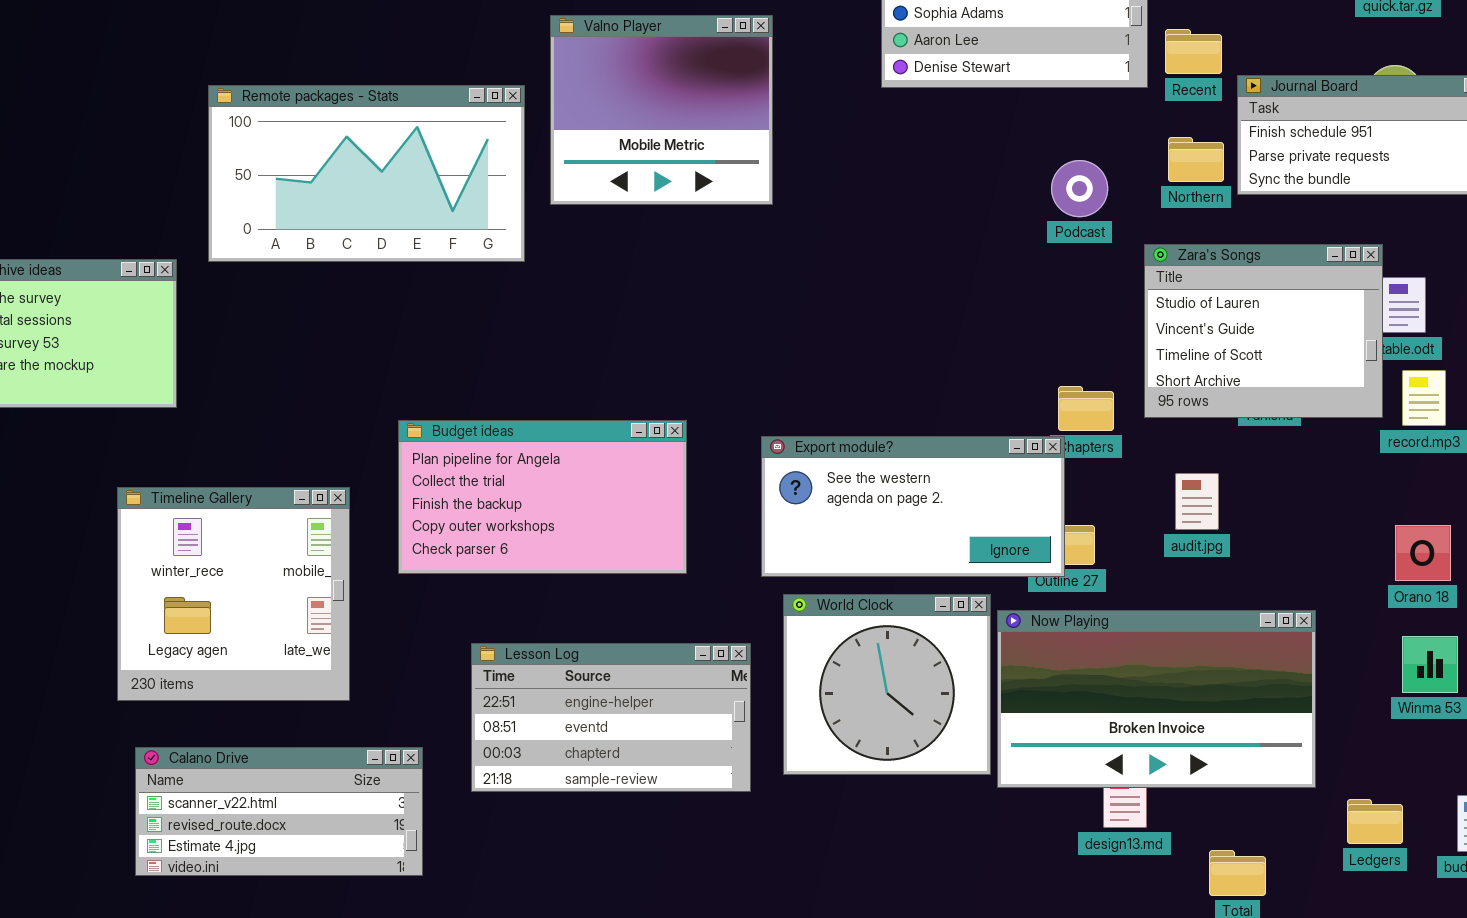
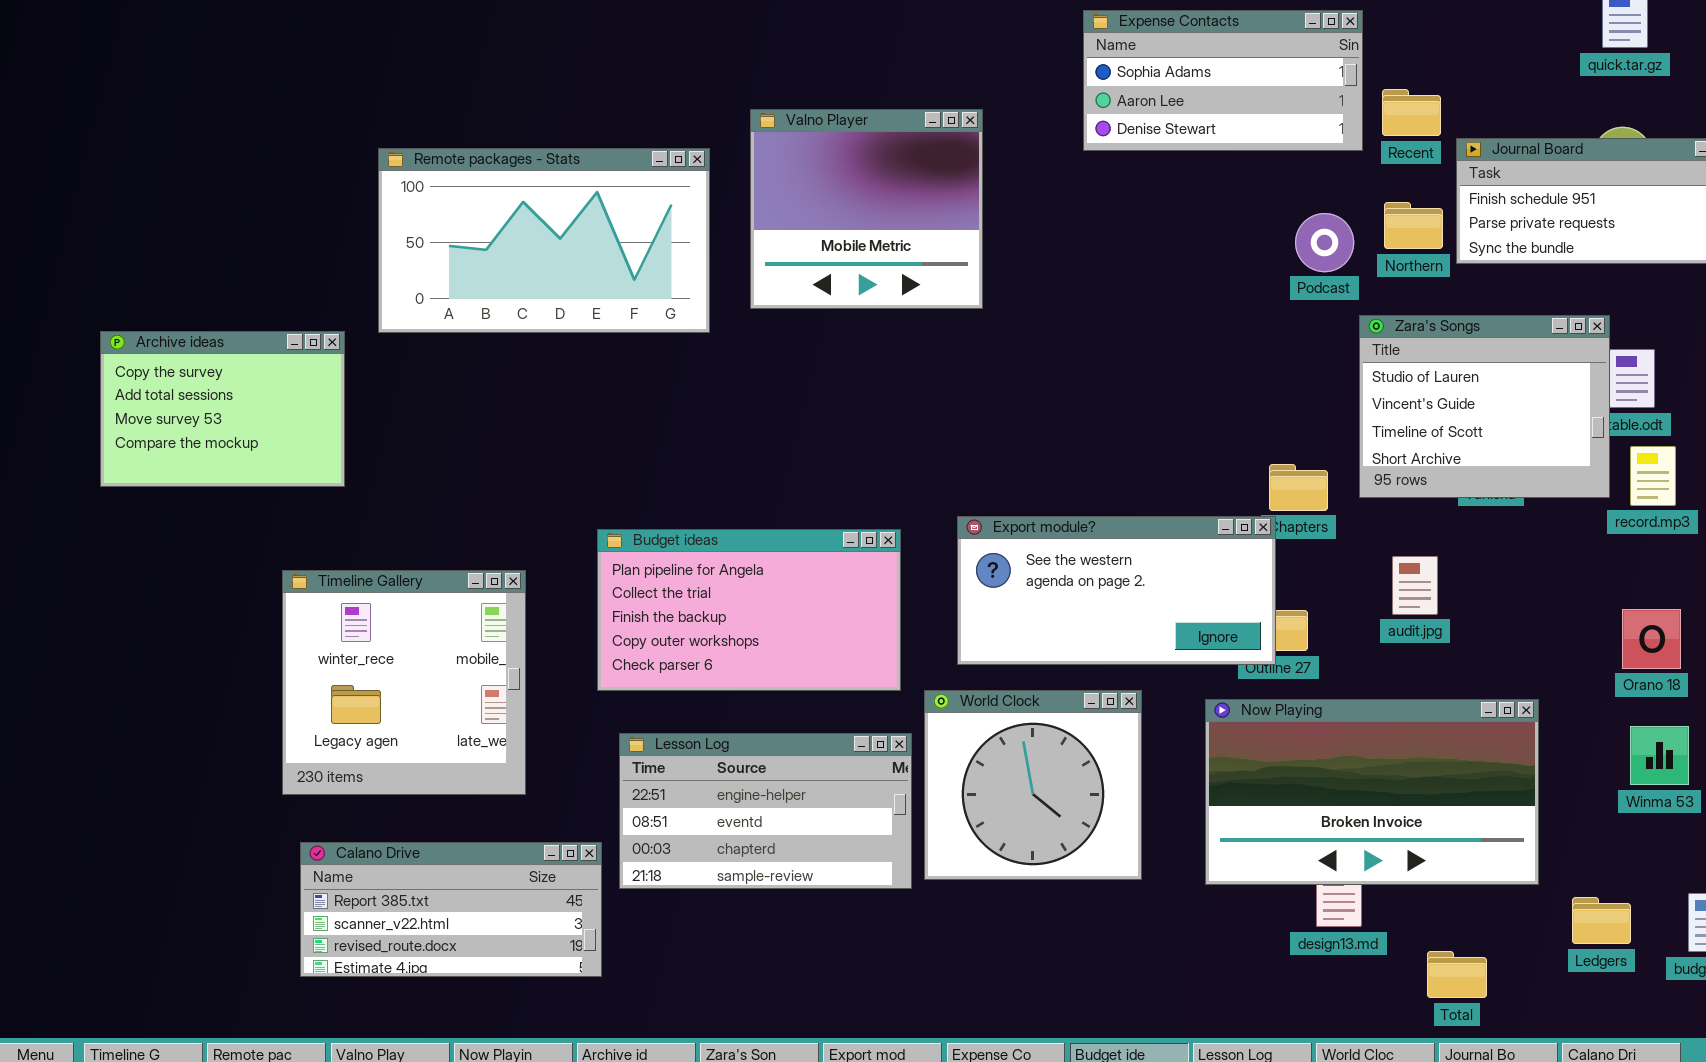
Valno Player: [550,15,773,205] -> [750,109,983,309], moved
Podcast: [1051,160,1108,217] -> [1295,213,1354,272], moved
Budget ideas: [398,420,687,574] -> [597,529,901,691], moved
World Clock: [783,594,991,775] -> [924,690,1142,880], moved
Lesson Log: [471,643,751,792] -> [619,733,912,889], moved
Calano Drive: [135,747,423,876] -> [300,842,602,977], scrolled up 1 row

